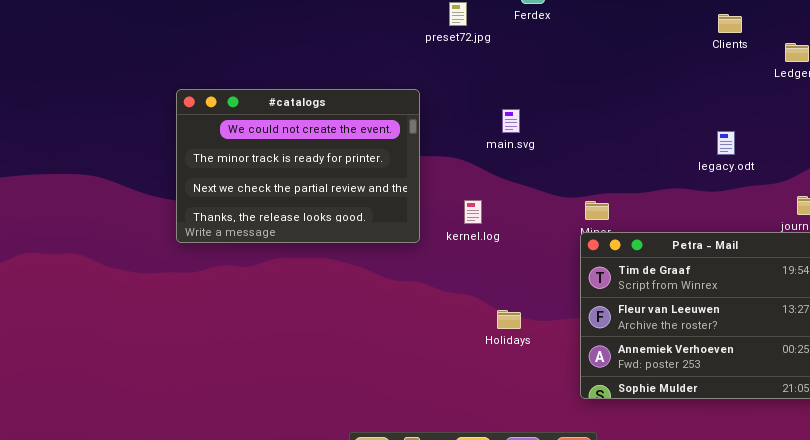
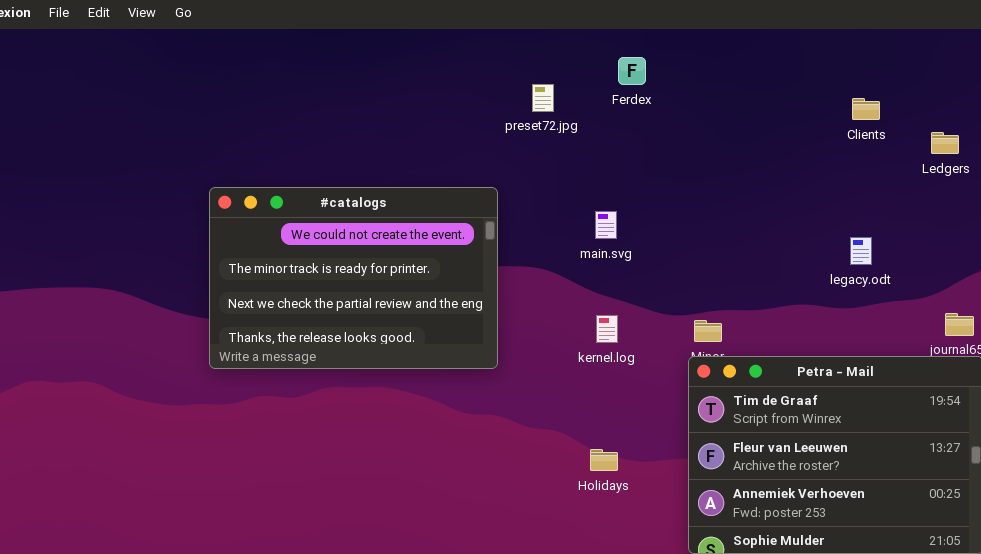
kernel.log: [464,200,482,224] -> [596,315,618,343], moved

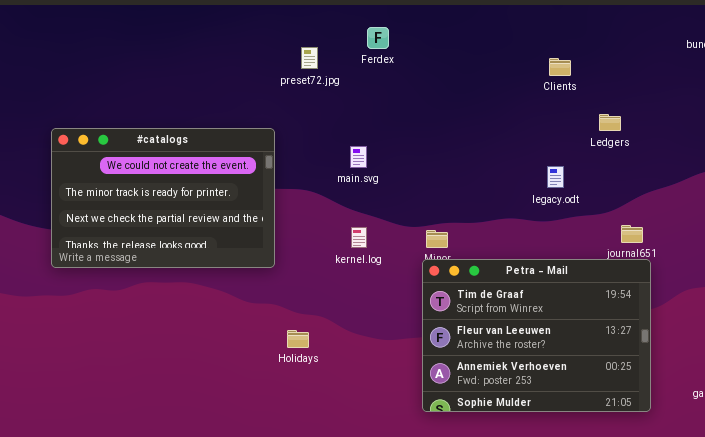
Ledgers: [931,132,959,154] -> [599,114,621,131], moved
Holidays: [590,449,618,471] -> [287,330,309,348], moved

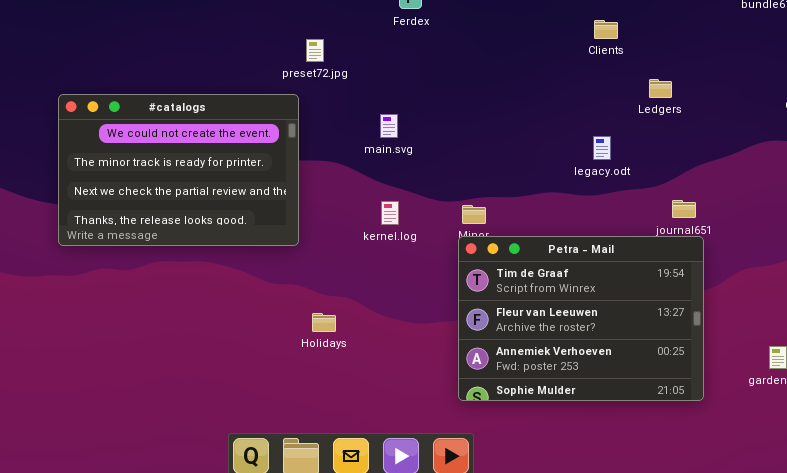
preset72.jpg: [301,47,318,69] -> [306,39,324,62], moved

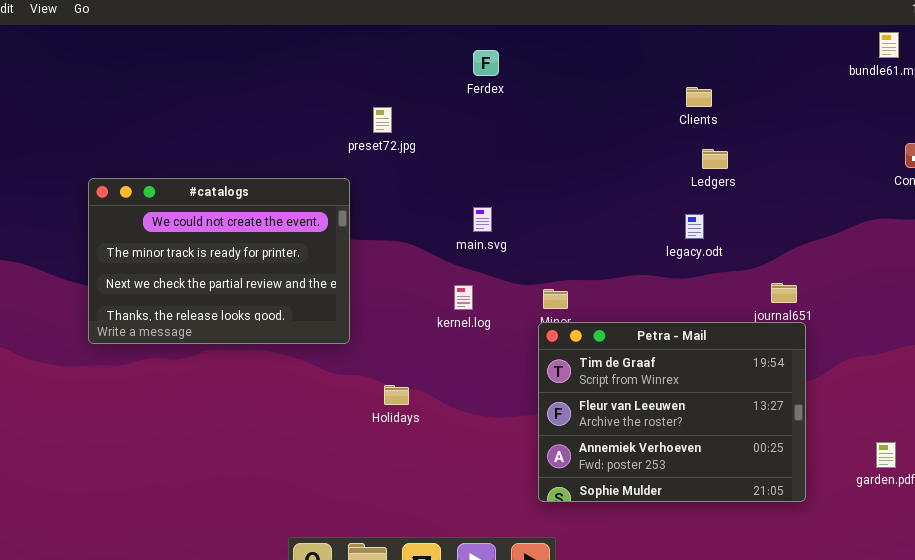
Ledgers: [649,79,672,98] -> [702,149,728,169], moved
#catalogs: [58,94,299,246] -> [88,178,350,344], moved
main.svg: [380,114,398,138] -> [473,207,492,232], moved
Holidays: [312,313,336,332] -> [384,385,409,405], moved

